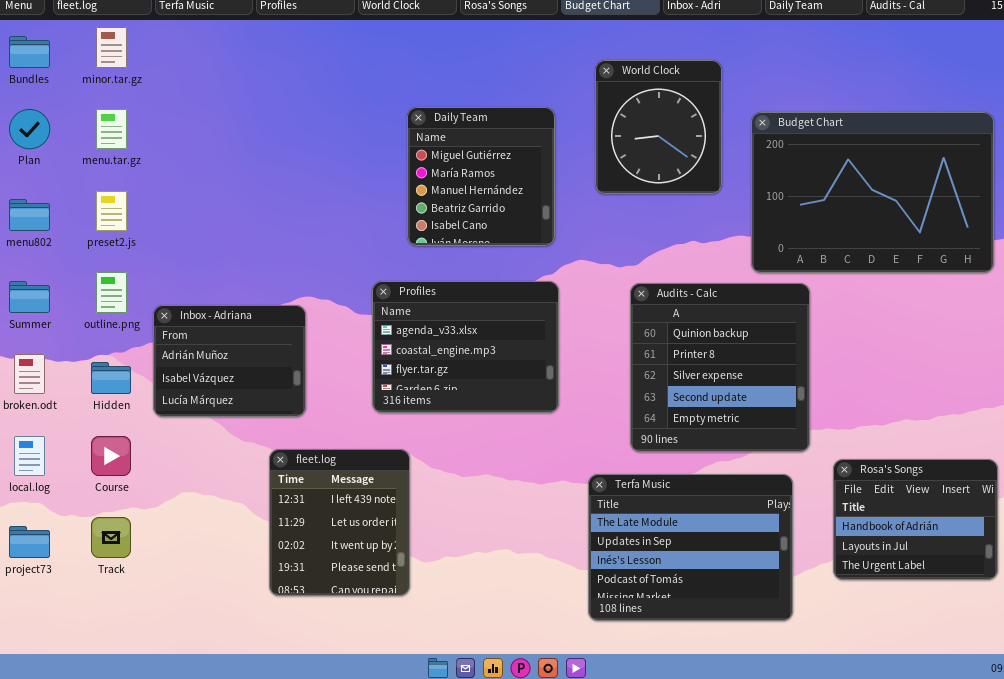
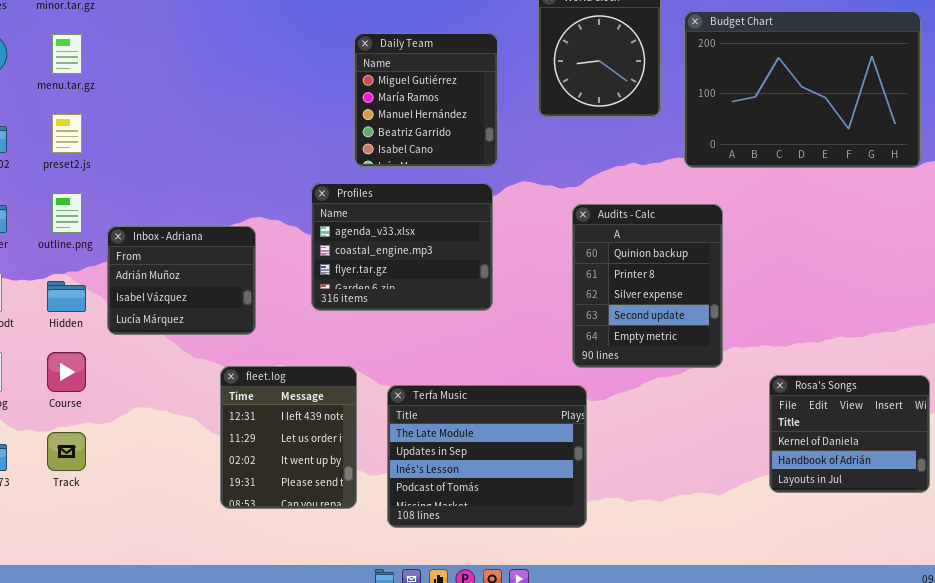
Budget Chart: [751,112,994,273] -> [684,11,921,168], moved
Profiles: [372,281,559,413] -> [311,183,493,311], moved
Audits - Calc: [630,283,810,452] -> [572,204,723,368], resized
Rosa's Songs: [833,459,998,580] -> [769,375,930,493], scrolled up 1 row
Terfa Music: [588,474,793,621] -> [387,385,587,528], moved

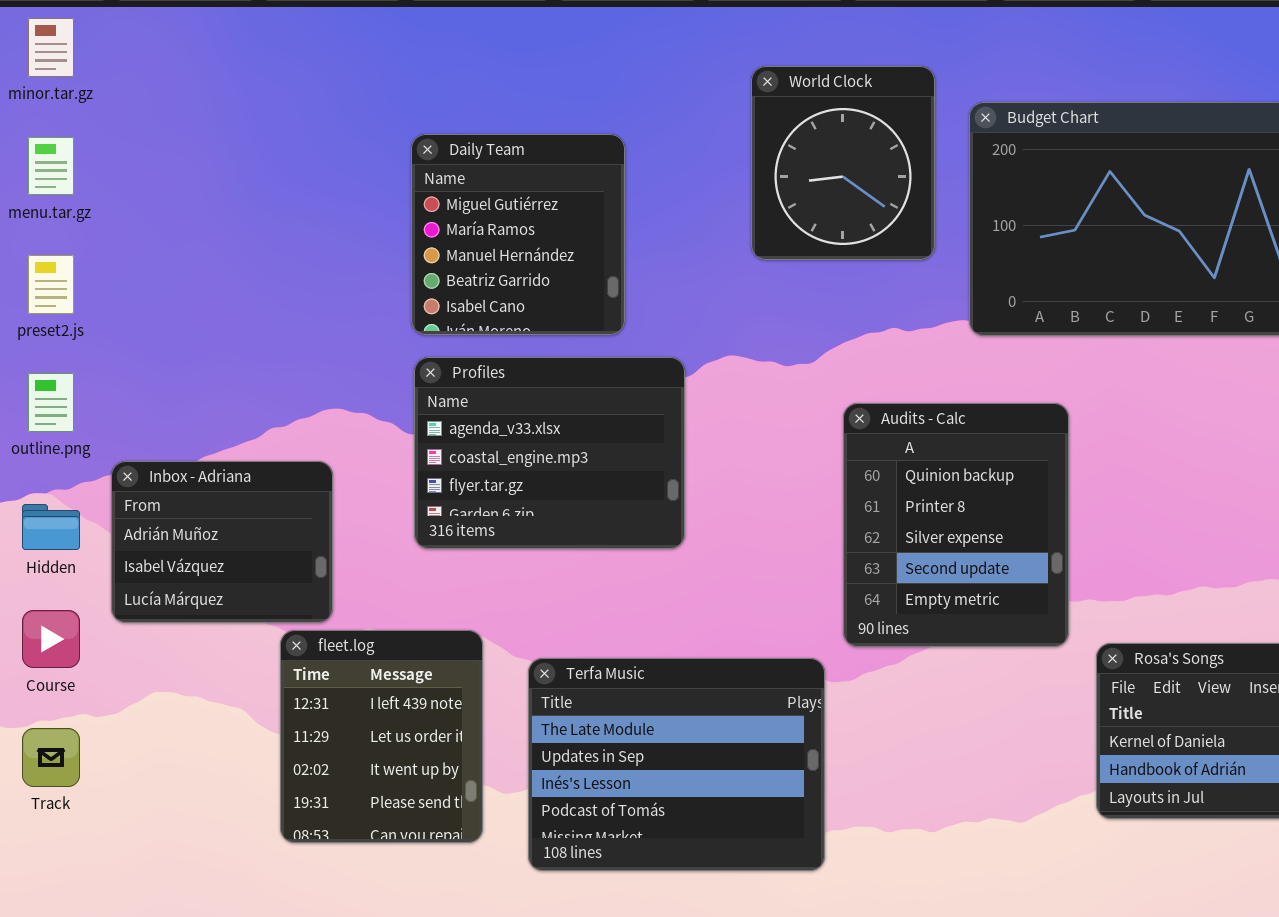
Daily Team: [354,33,498,167] -> [411,134,625,335], moved
Audits - Calc: [572,204,723,368] -> [843,403,1069,647], moved
Inbox - Adriana: [107,226,256,335] -> [111,461,333,623], moved

